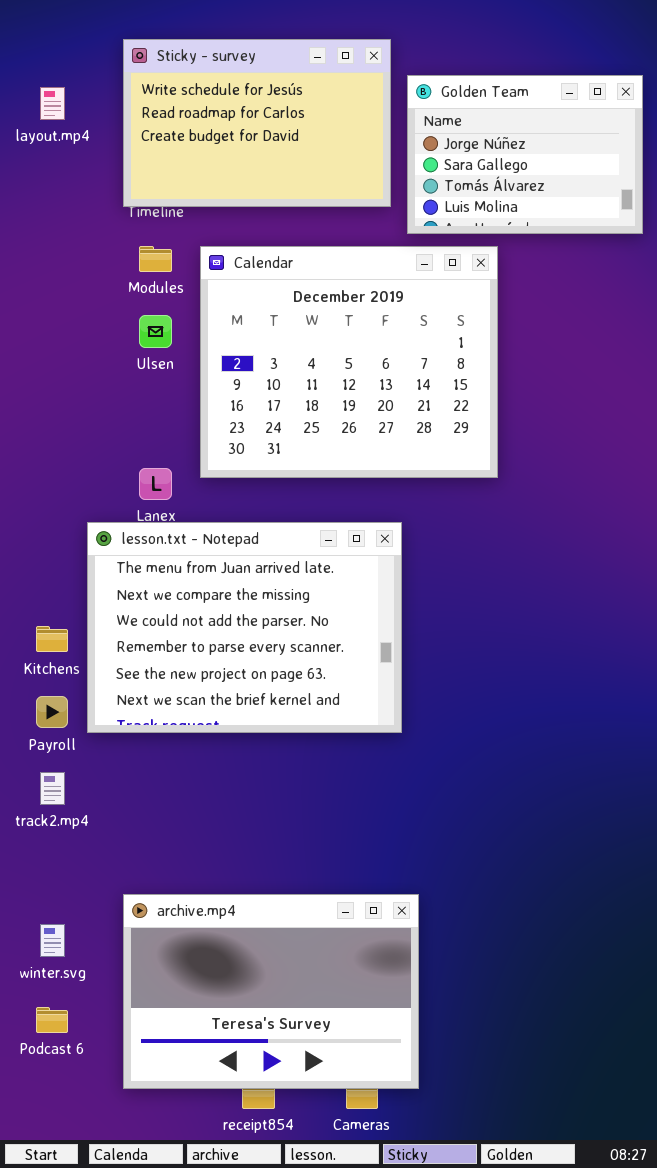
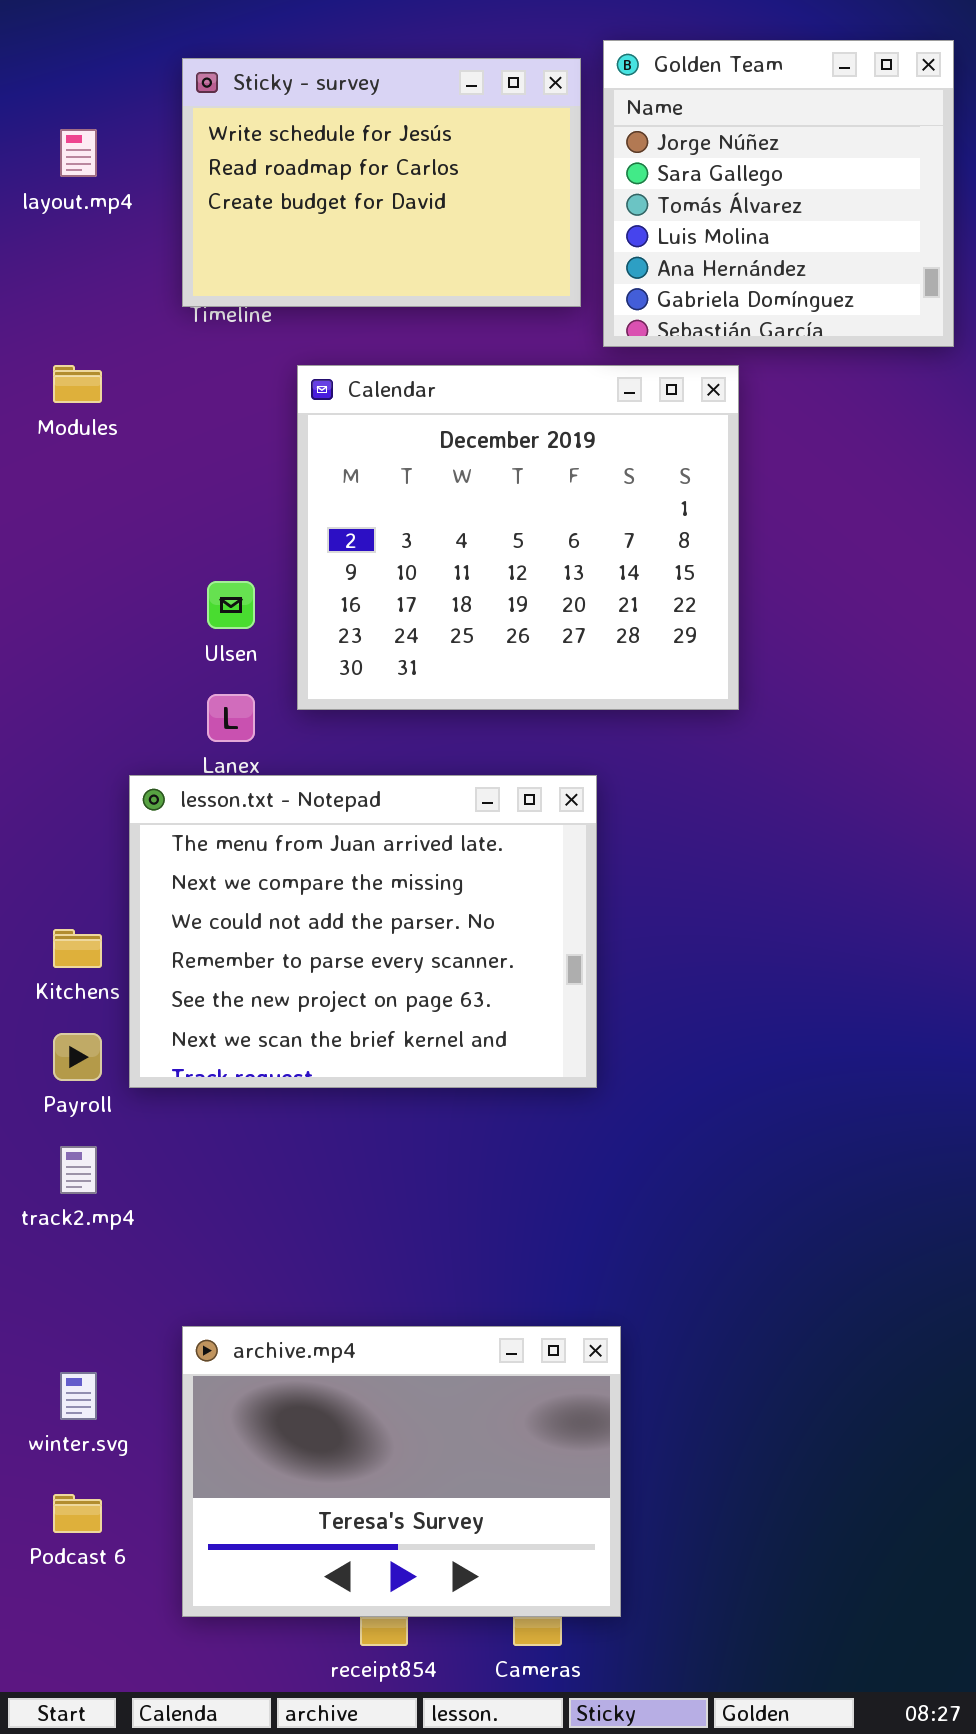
Golden Team: [407,75,643,234] -> [603,40,954,347], resized
Modules: [139,246,172,272] -> [53,365,102,403], moved
Ulsen: [139,315,172,348] -> [207,581,255,629], moved

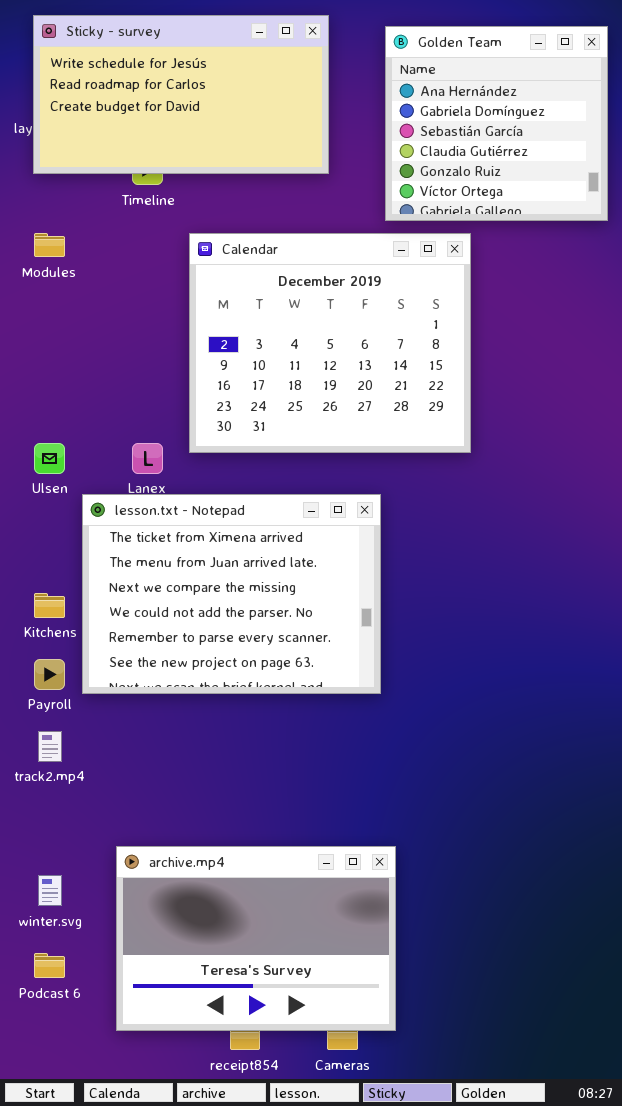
Golden Team: [603,40,954,347] -> [385,26,608,221], scrolled down 4 rows
Sticky - survey: [182,58,581,307] -> [33,15,329,174], moved, resized
Ulsen: [207,581,255,629] -> [34,443,65,474], moved
lesson.txt - Notepad: [129,775,597,1088] -> [82,494,381,694], scrolled up 1 row

